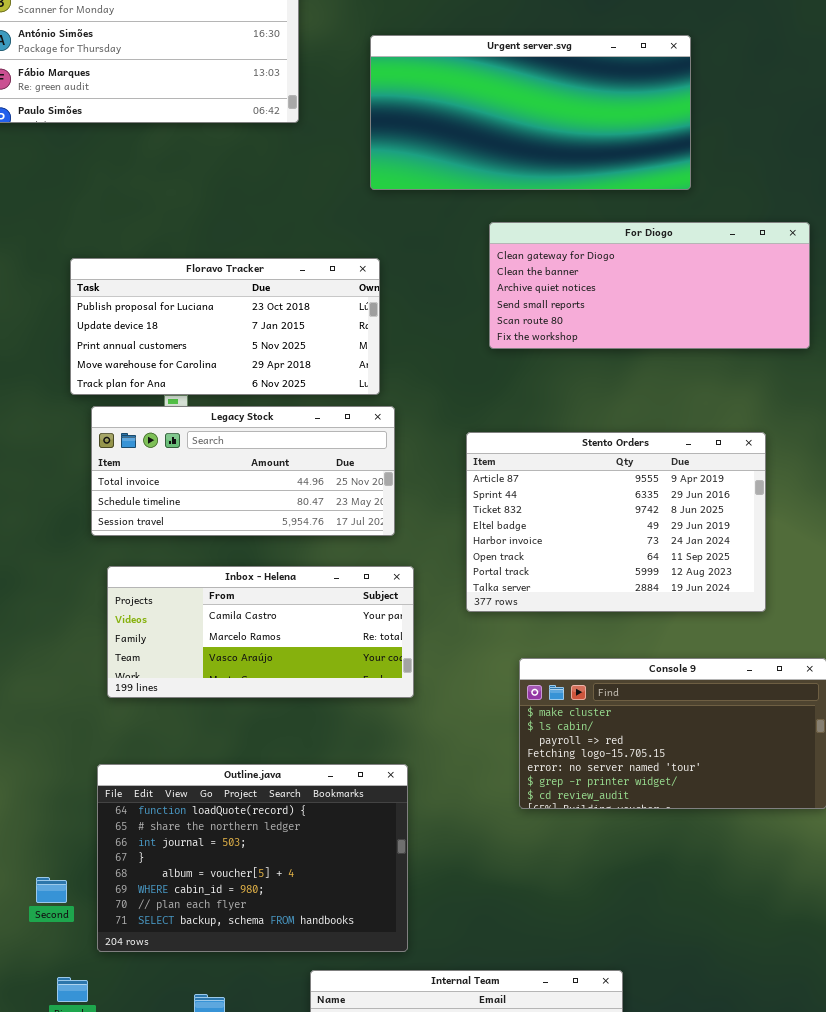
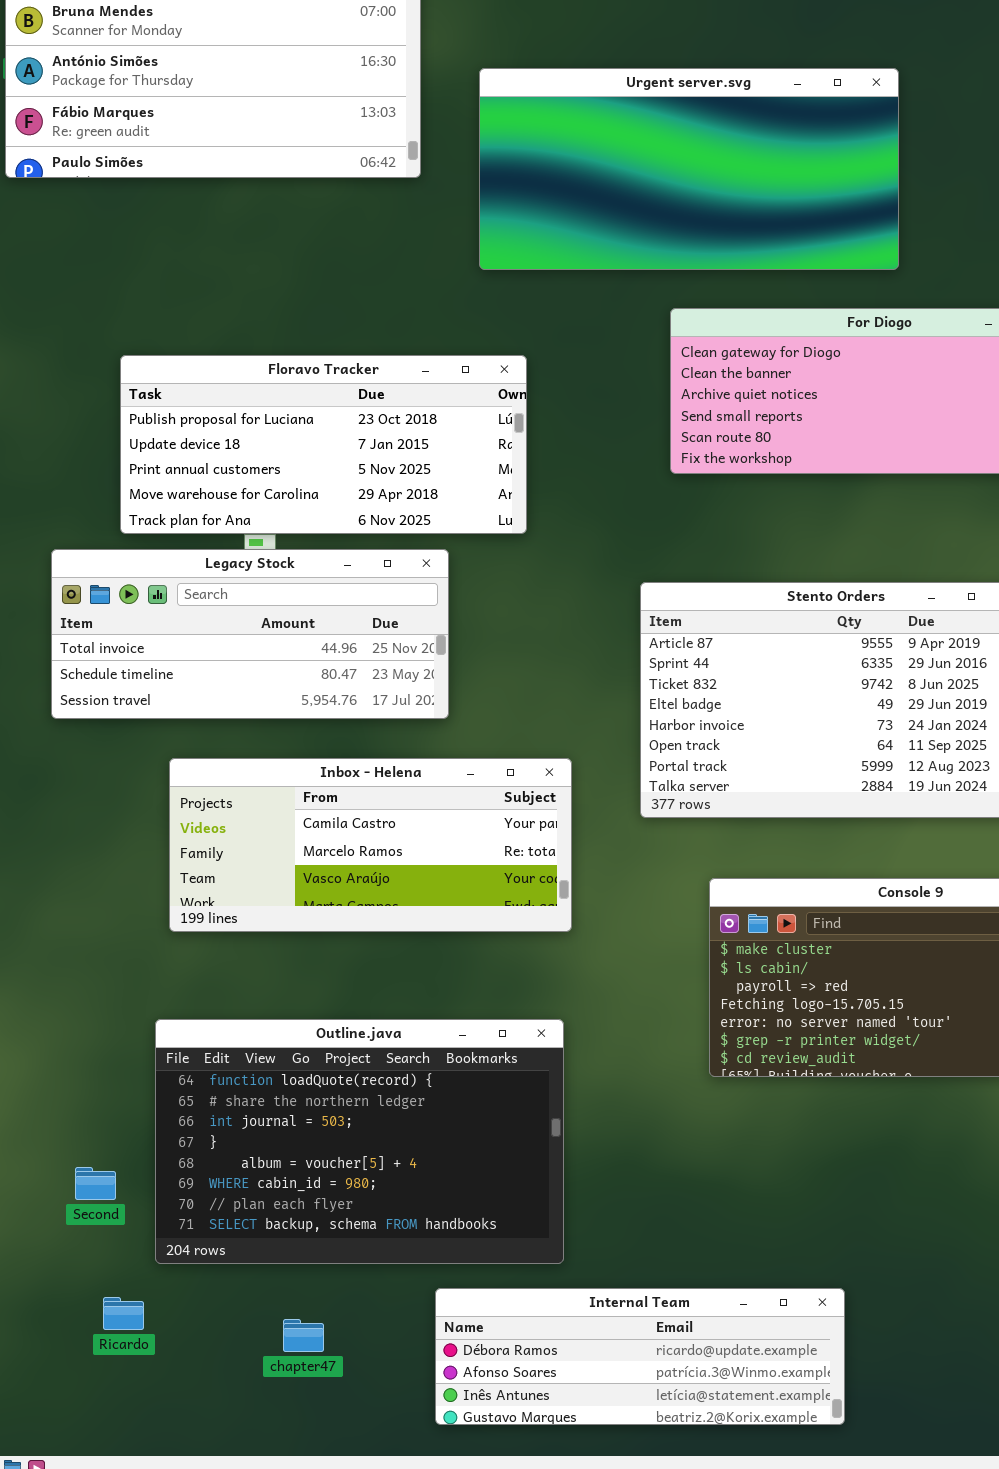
Urgent server.svg: [370,35,691,190] -> [479,68,899,270], moved
Legacy Stock: [91,406,395,536] -> [51,549,449,719], moved

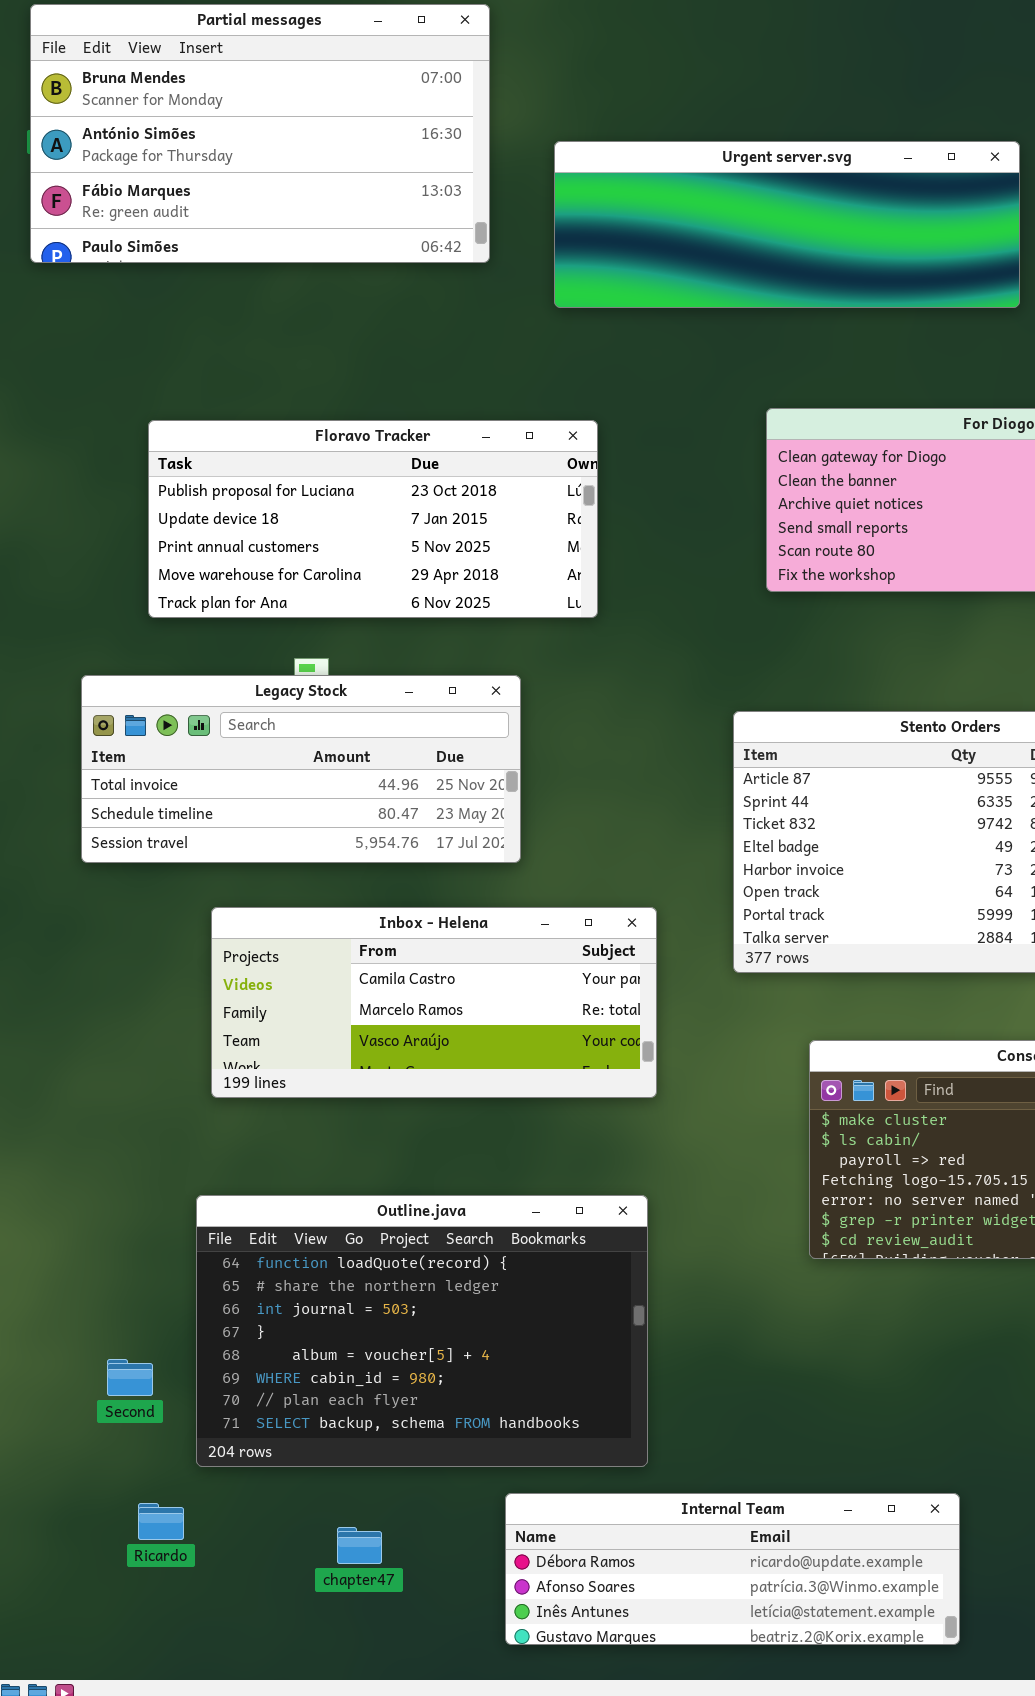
Urgent server.svg: [479,68,899,270] -> [554,141,1020,308], resized
Floravo Tracker: [120,355,527,534] -> [148,420,598,618], moved

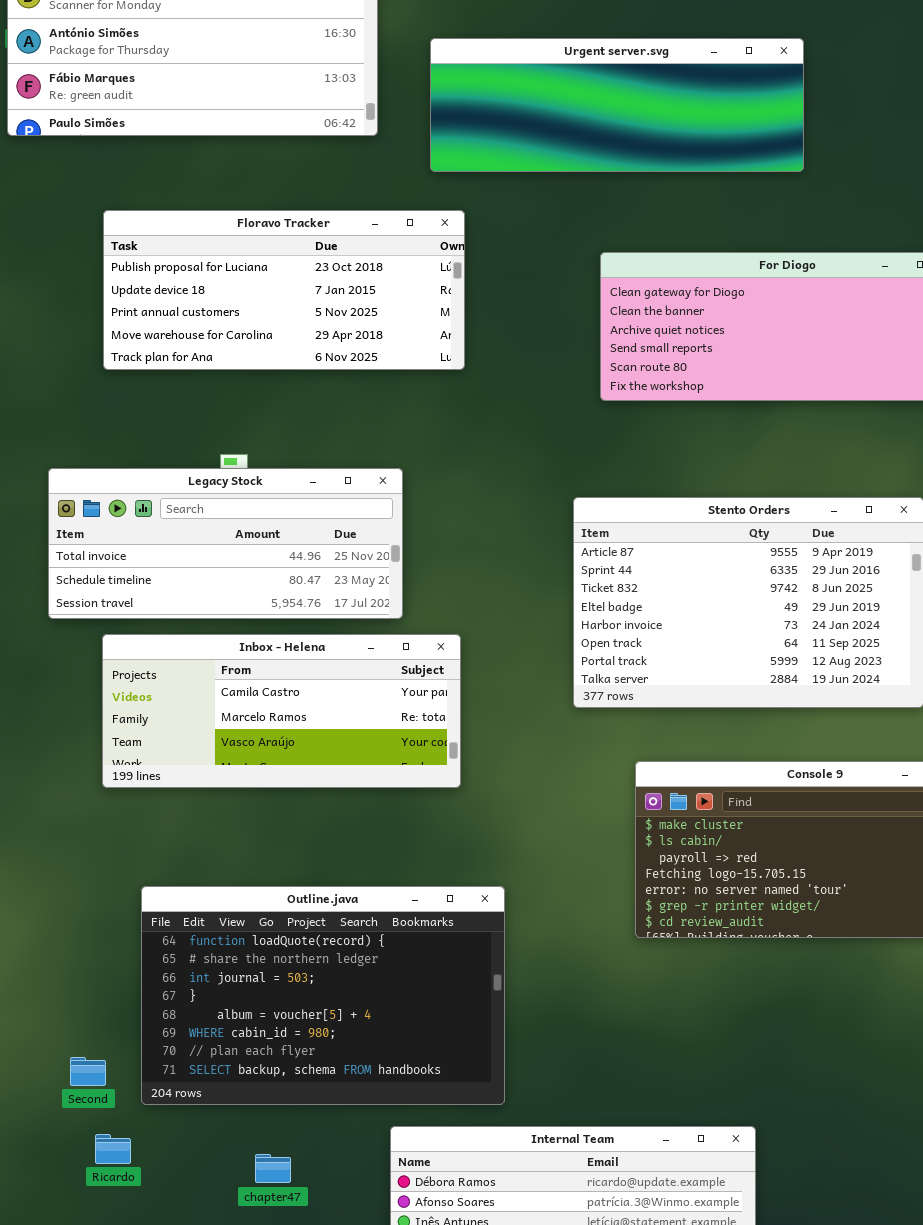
Floravo Tracker: [148,420,598,618] -> [103,210,465,370], moved
Inbox - Helena: [211,907,657,1098] -> [102,634,461,788], moved
Second: [107,1359,153,1396] -> [70,1057,106,1086], moved

